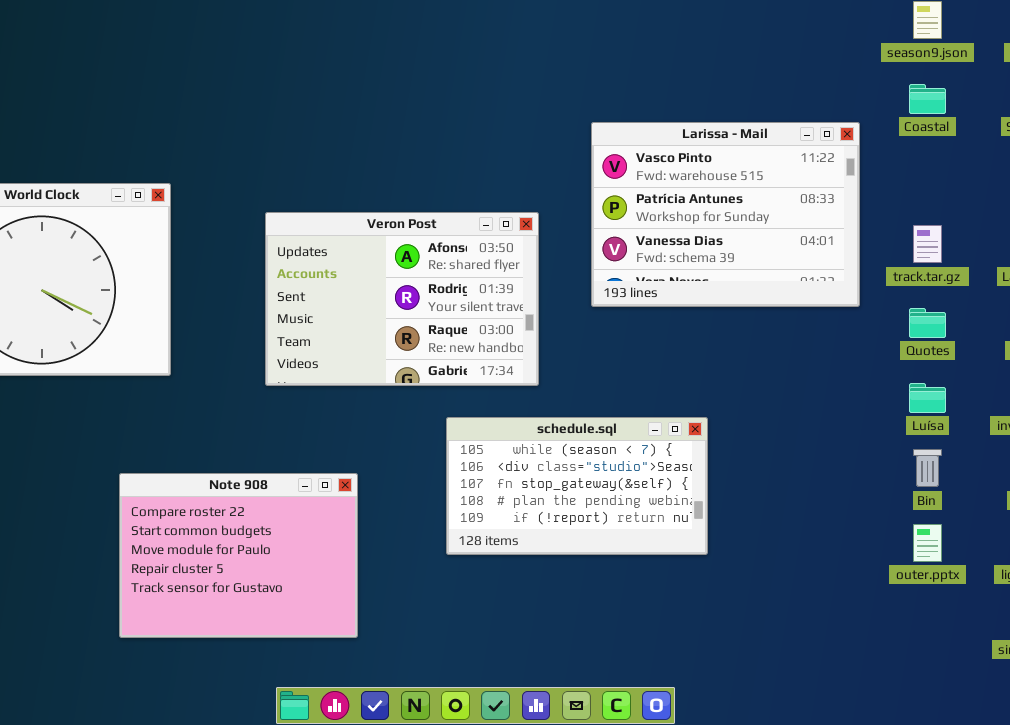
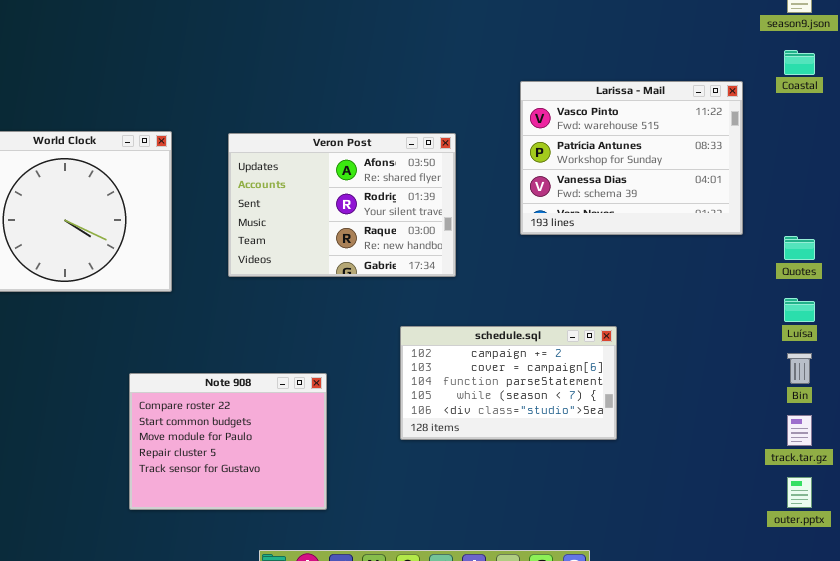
Veron Post: [265,212,539,386] -> [228,133,456,277], moved
track.tar.gz: [913,225,942,263] -> [787,415,812,446], moved
schedule.sql: [446,417,708,555] -> [400,326,617,440], scrolled up 3 rows
outer.pptx: [913,524,942,562] -> [787,477,812,508], moved

